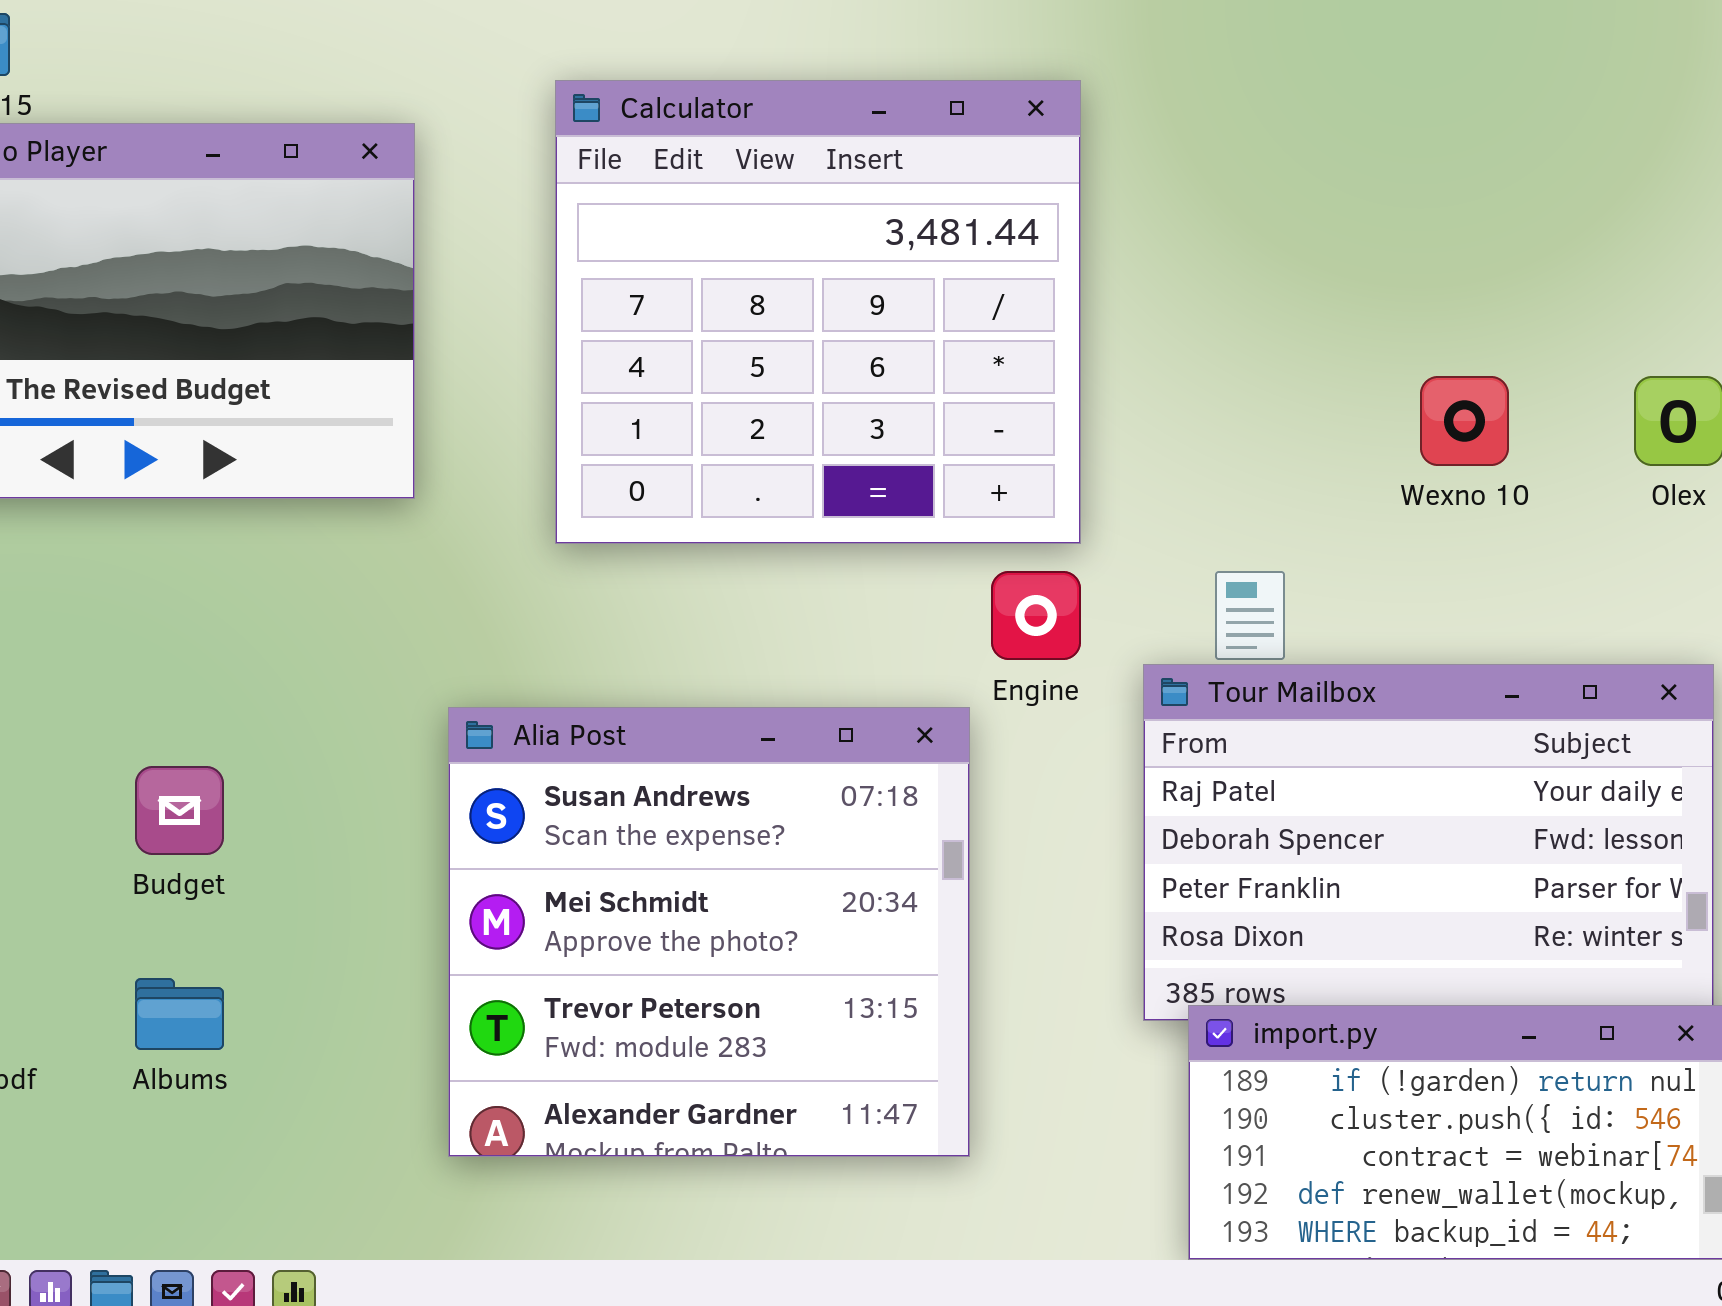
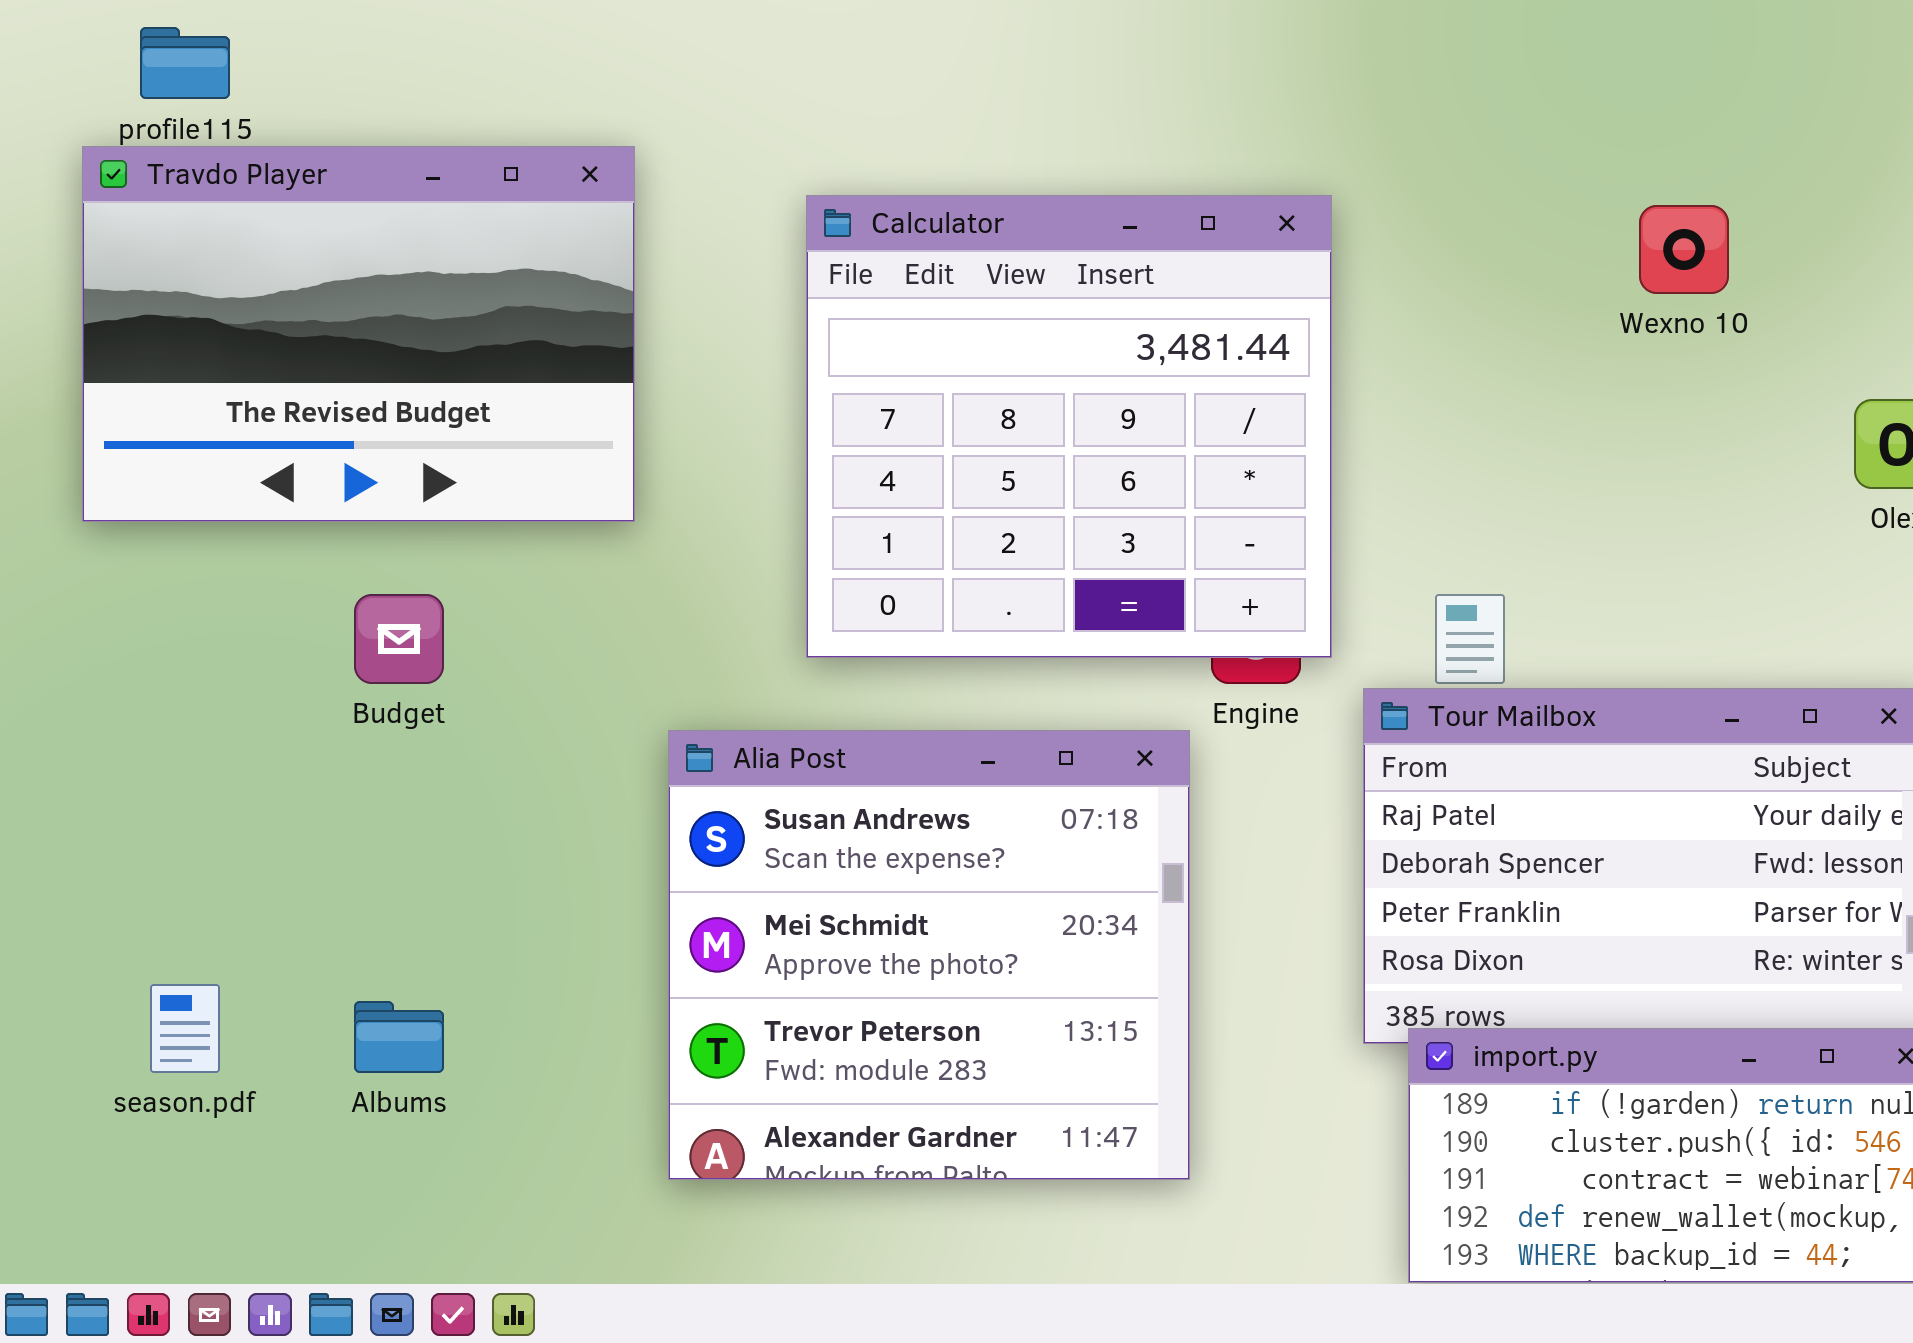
Calculator: [555,80,1081,544] -> [806,195,1332,658], moved
Wexno 10: [1420,376,1509,466] -> [1639,205,1729,294], moved
Budget: [135,766,224,855] -> [354,594,444,684], moved

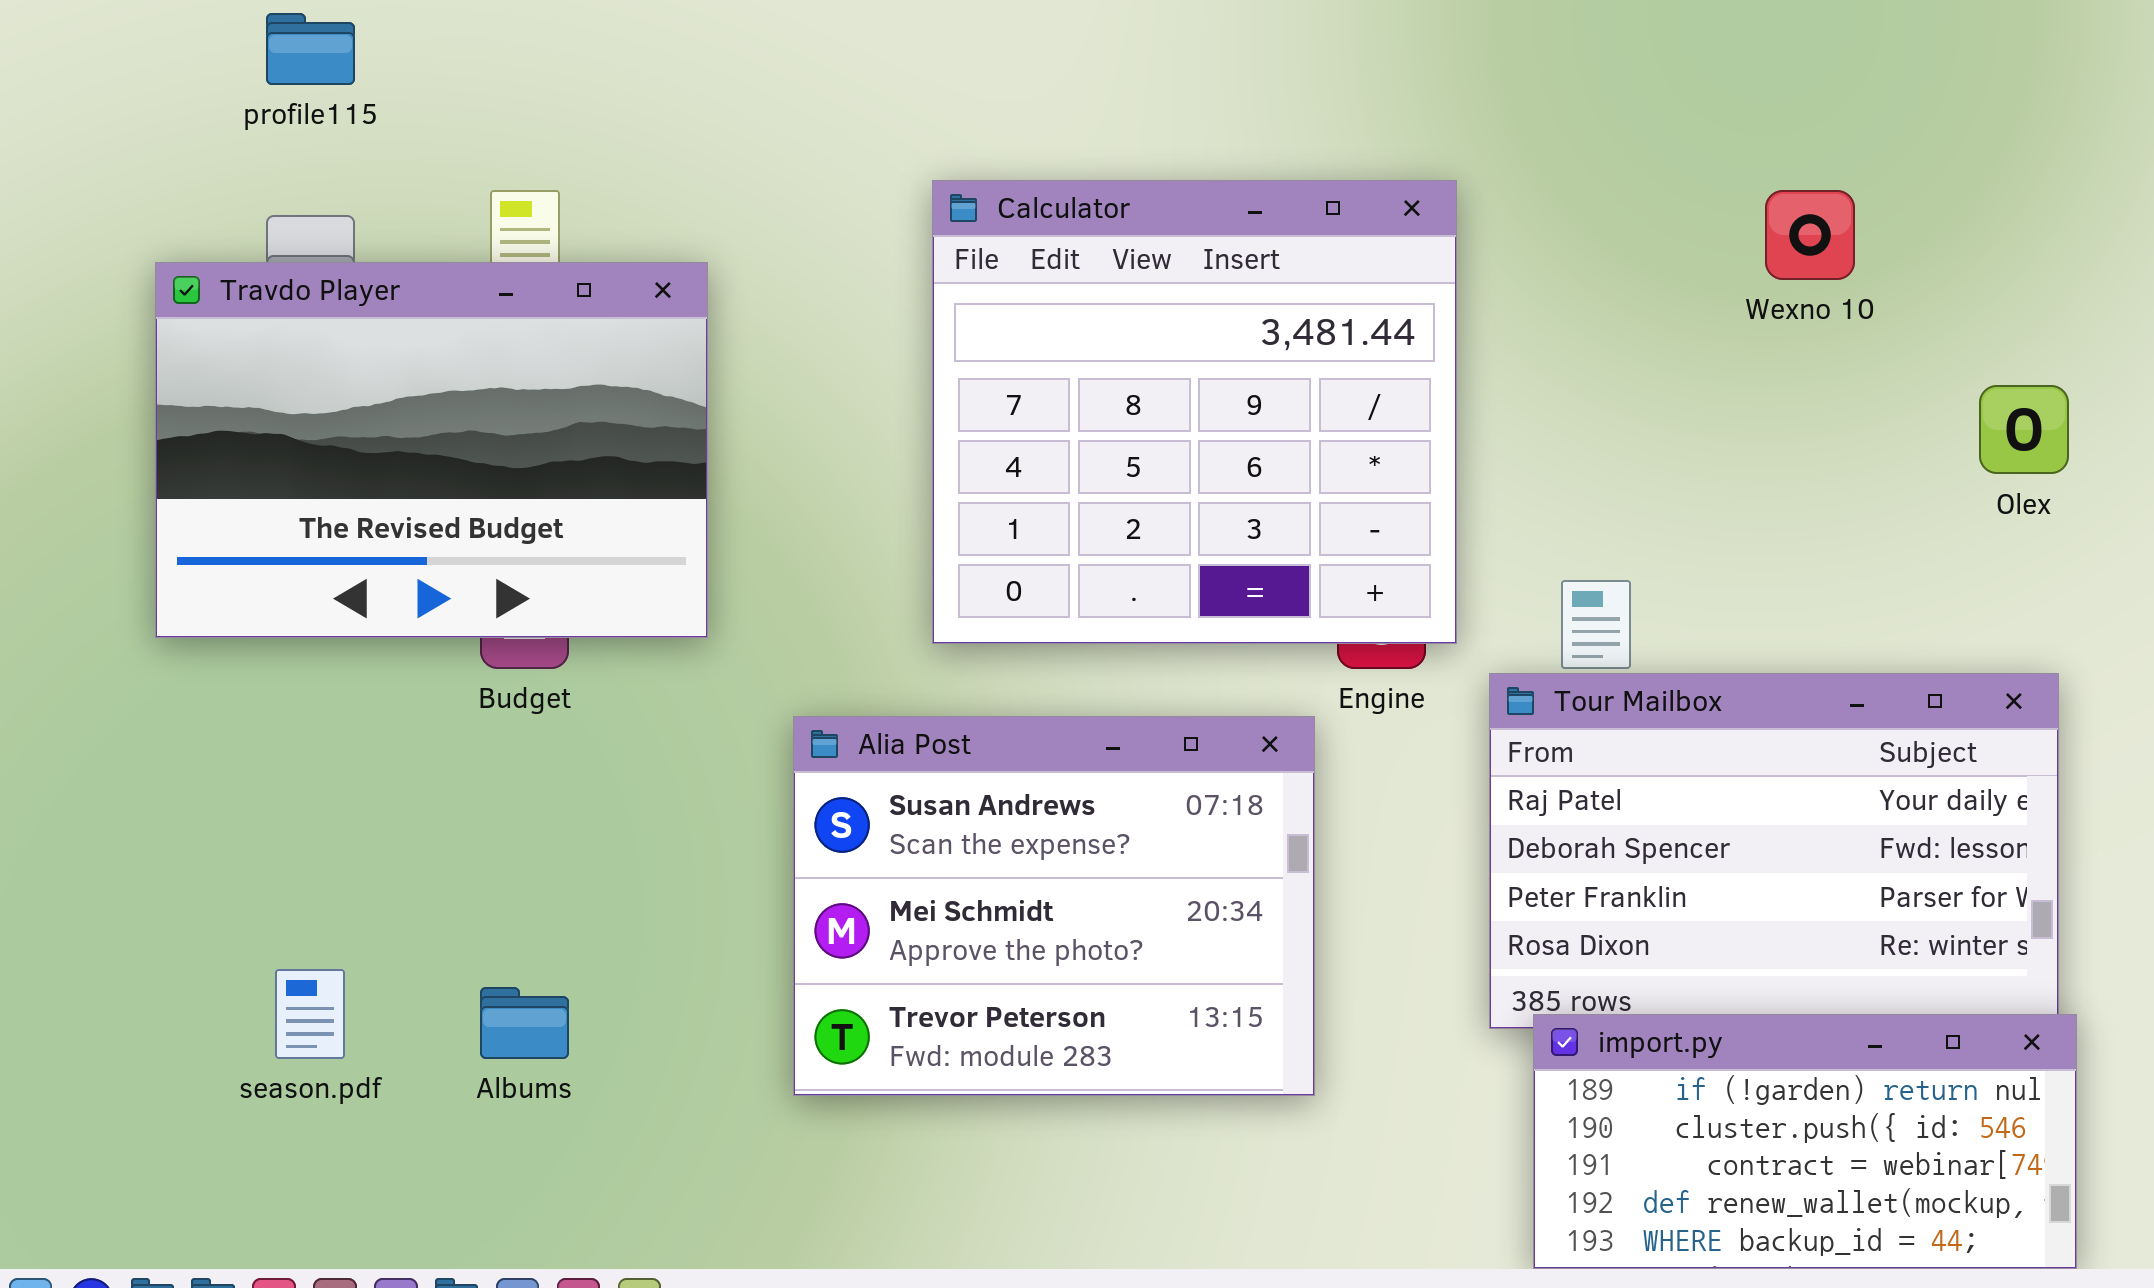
Travdo Player: [82,146,635,522] -> [155,262,708,638], moved
Alia Post: [668,730,1190,1180] -> [793,716,1315,1096], resized

